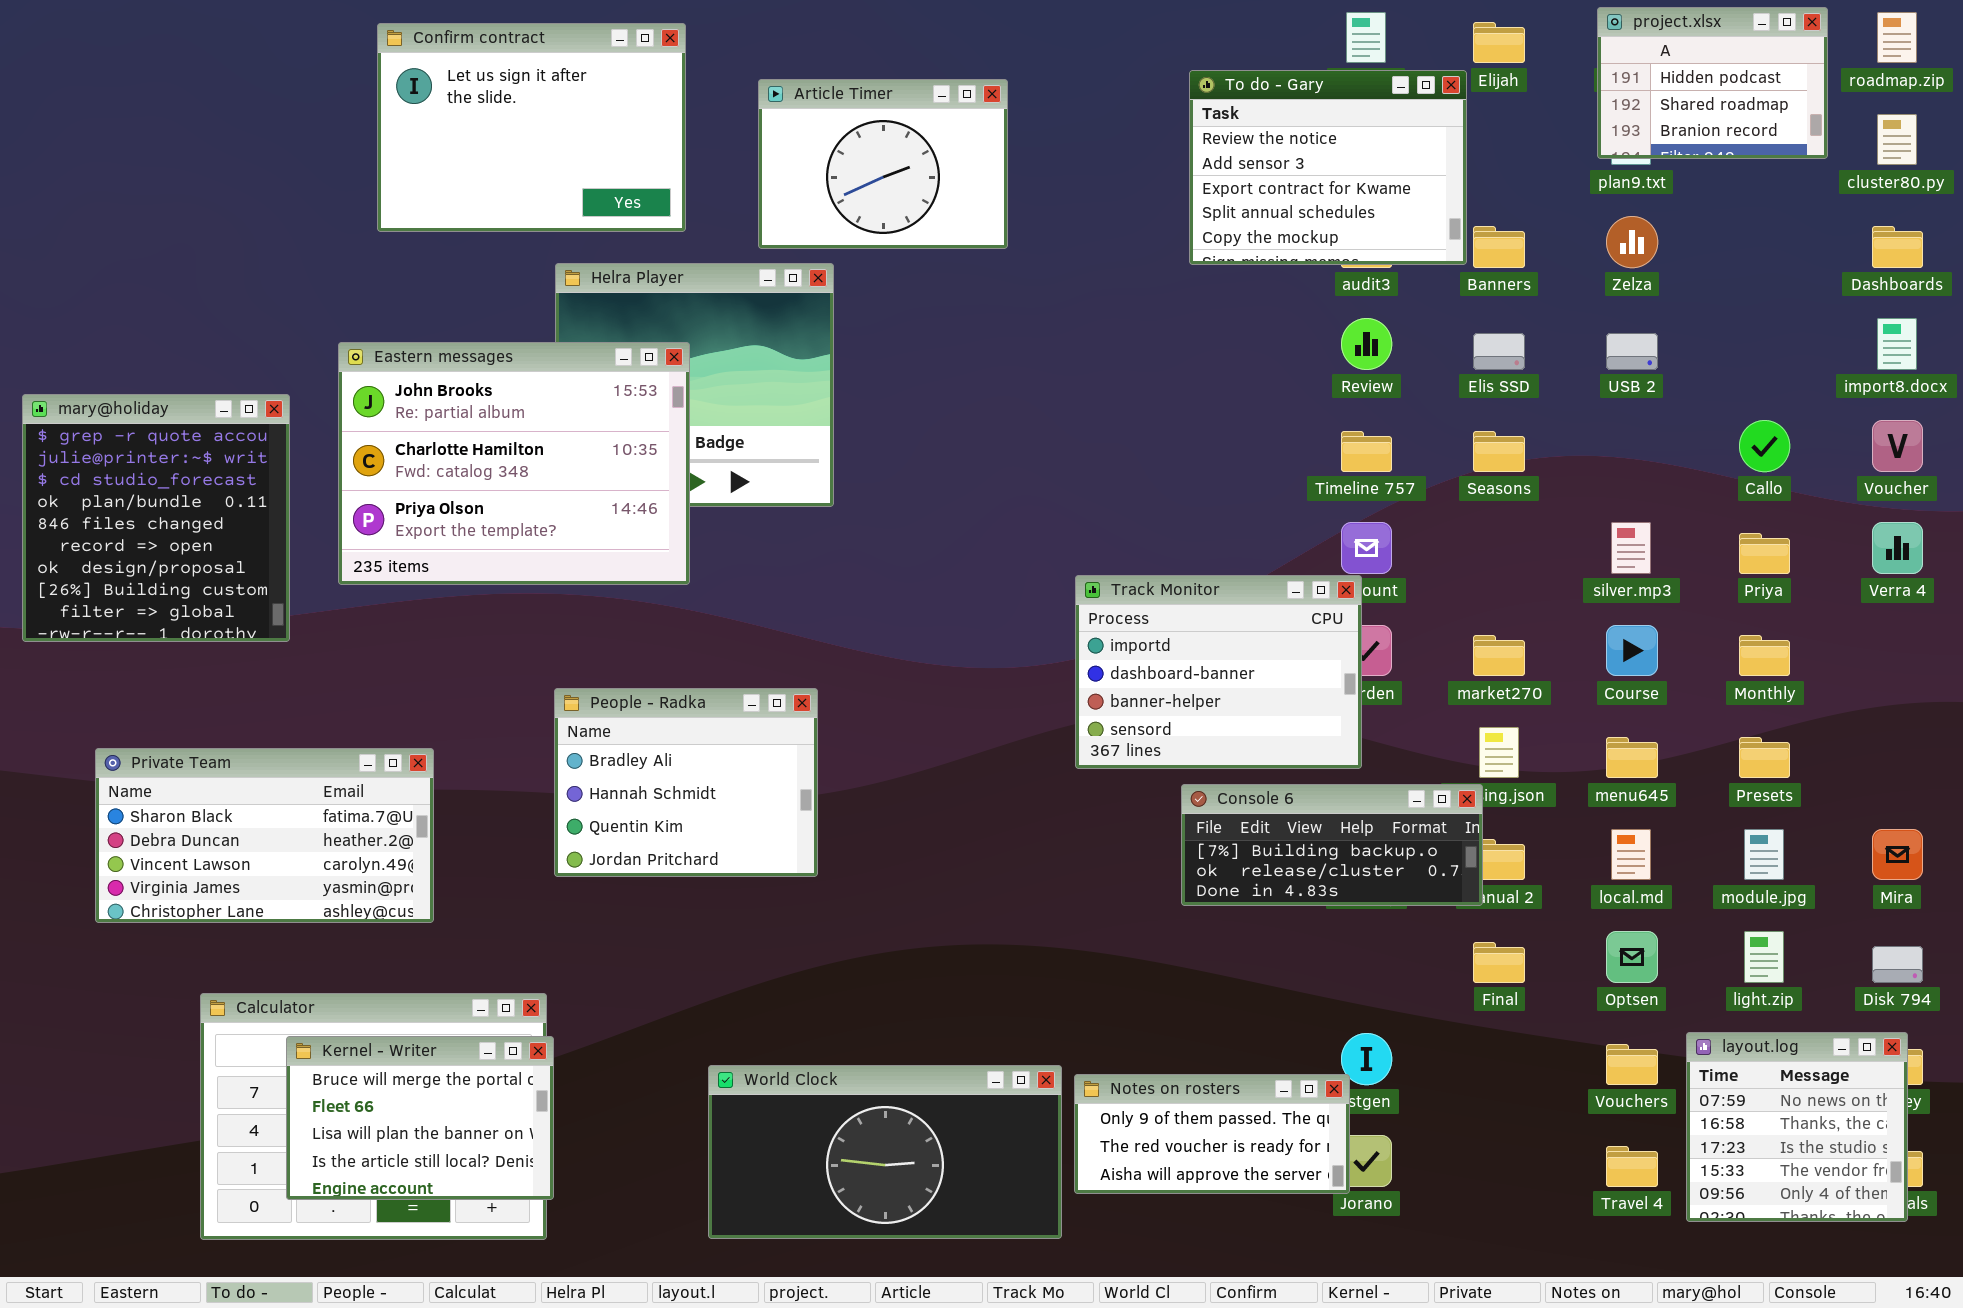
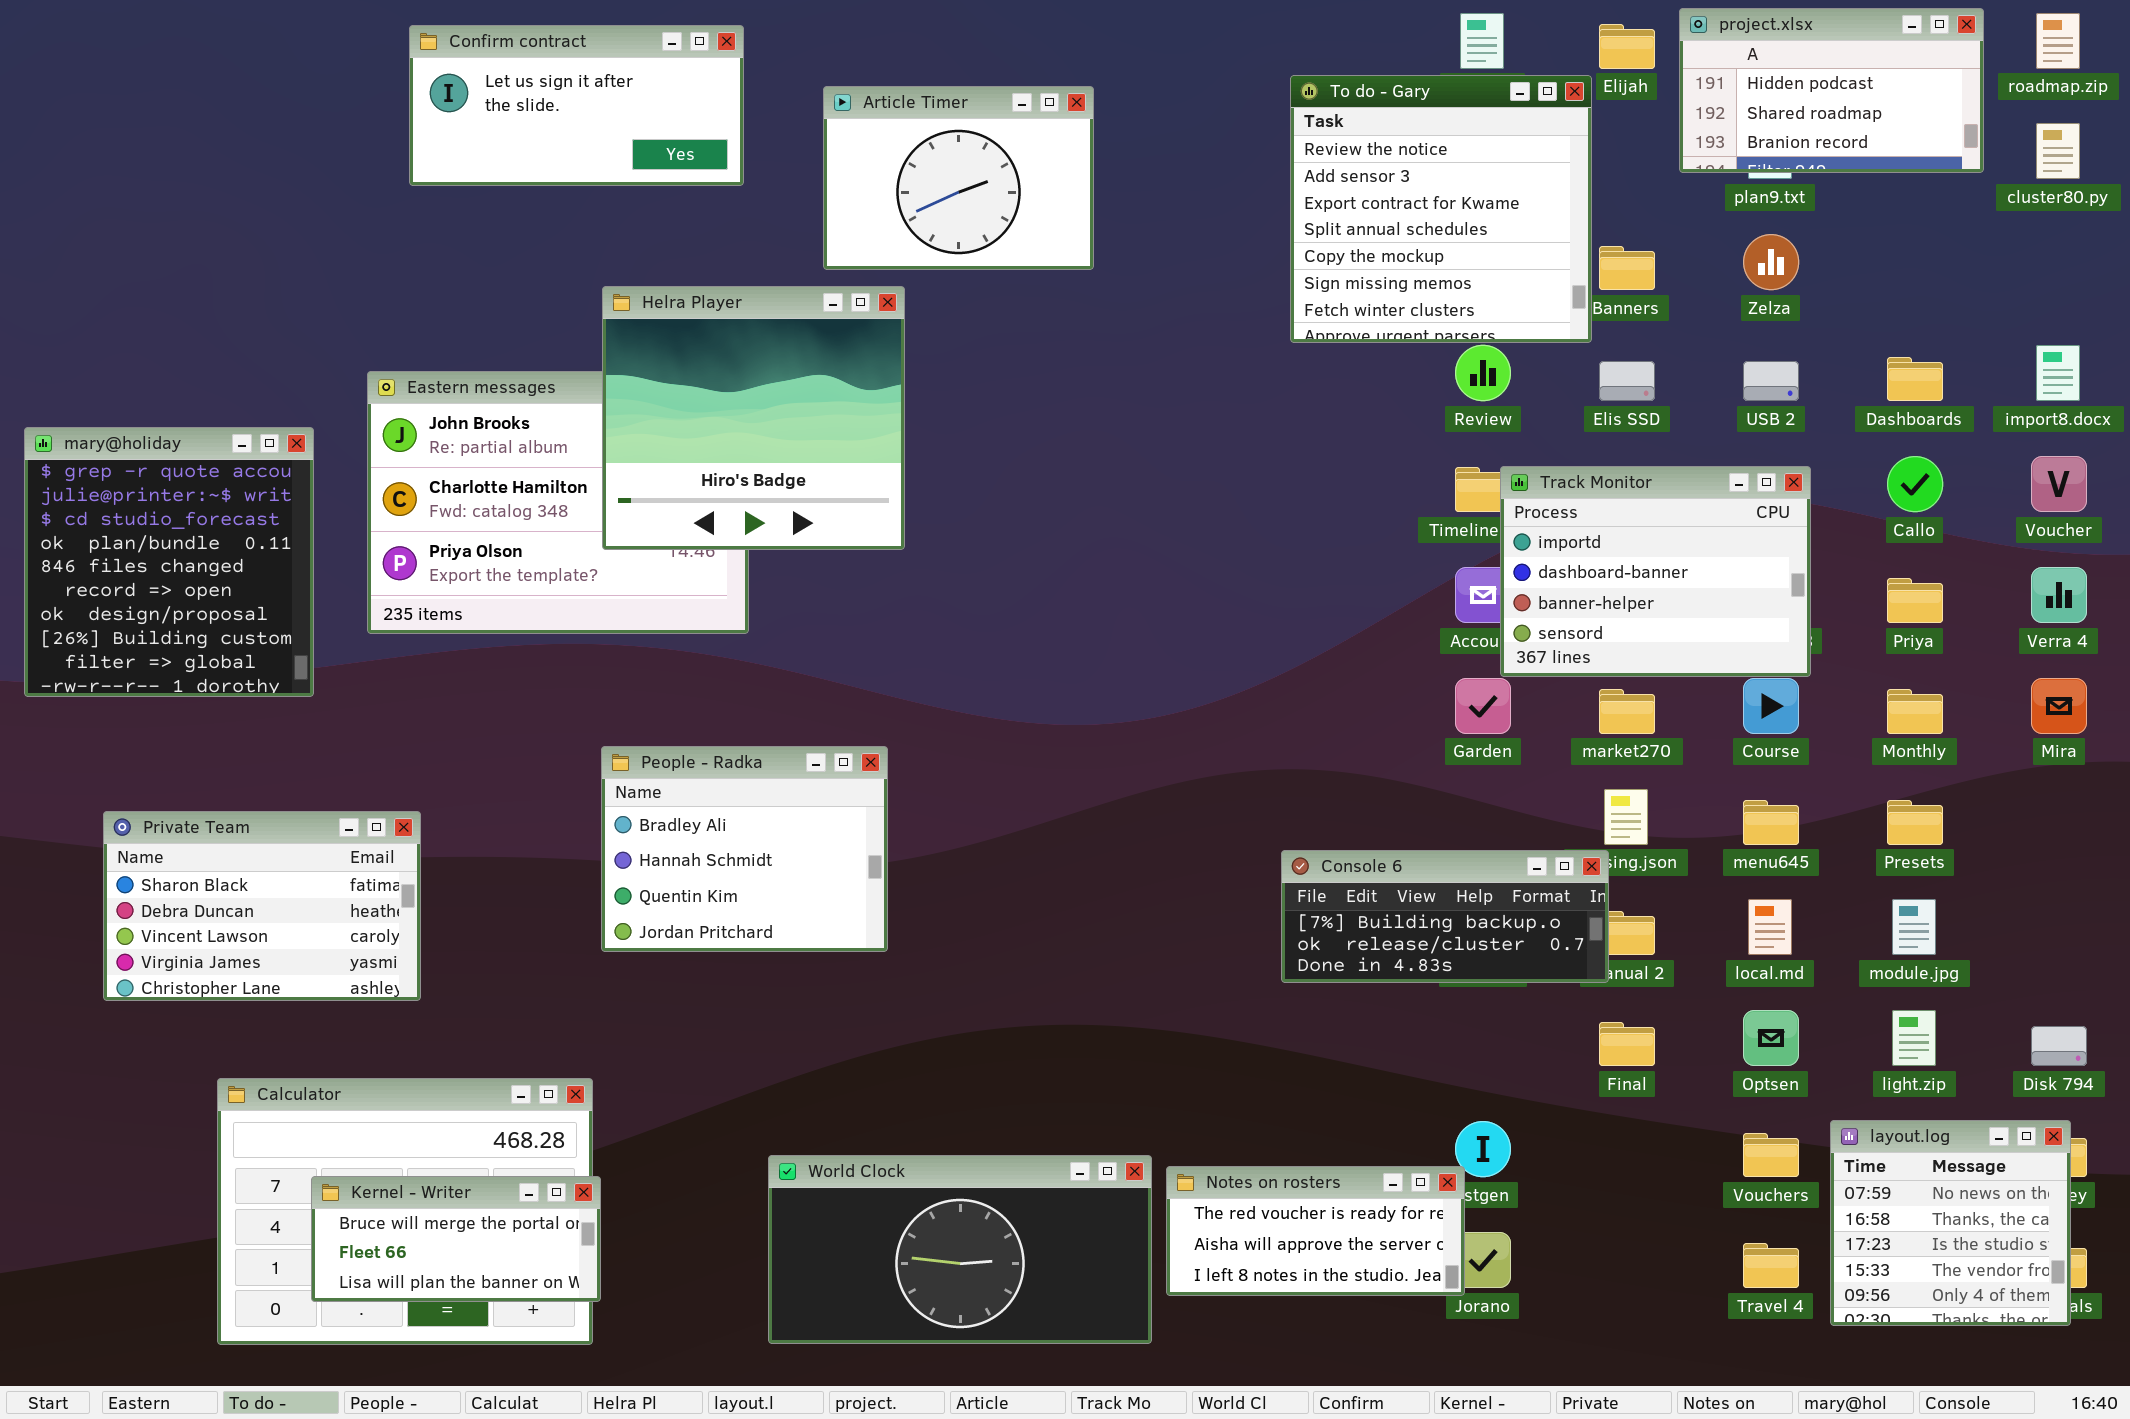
project.xlsx: [1597,7,1828,159] -> [1679,8,1984,173], resized
Confirm contract: [377,23,686,232] -> [409,25,744,186], resized
To do - Gary: [1189,70,1467,265] -> [1290,75,1592,343], resized
Dashboards: [1872,226,1923,268] -> [1887,357,1943,401], moved
Helra Player: [555,263,834,507] -> [602,286,905,550], raised
Track Monitor: [1075,575,1362,769] -> [1500,466,1811,677], moved
Private Team: [95,748,434,923] -> [103,811,421,1001], resized
Mira: [1872,829,1923,880] -> [2031,678,2087,734], moved
Kernel - Writer: [286,1036,554,1200] -> [311,1176,601,1302], resized
Notes on rosters: [1074,1074,1350,1194] -> [1166,1166,1465,1296], scrolled down 1 row

